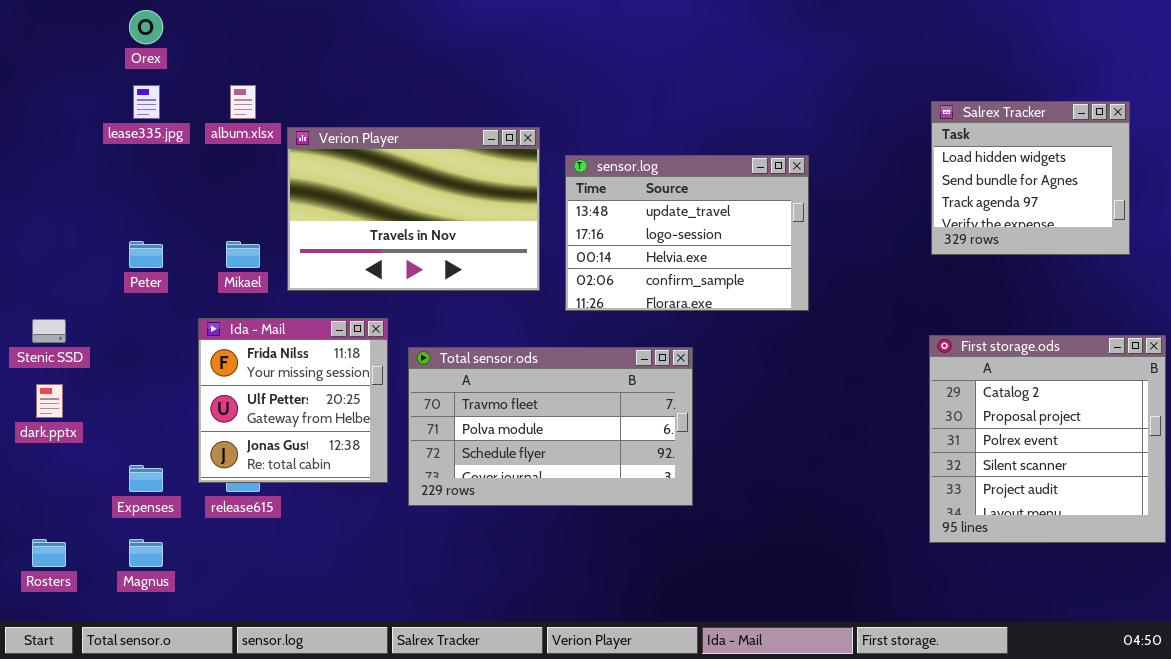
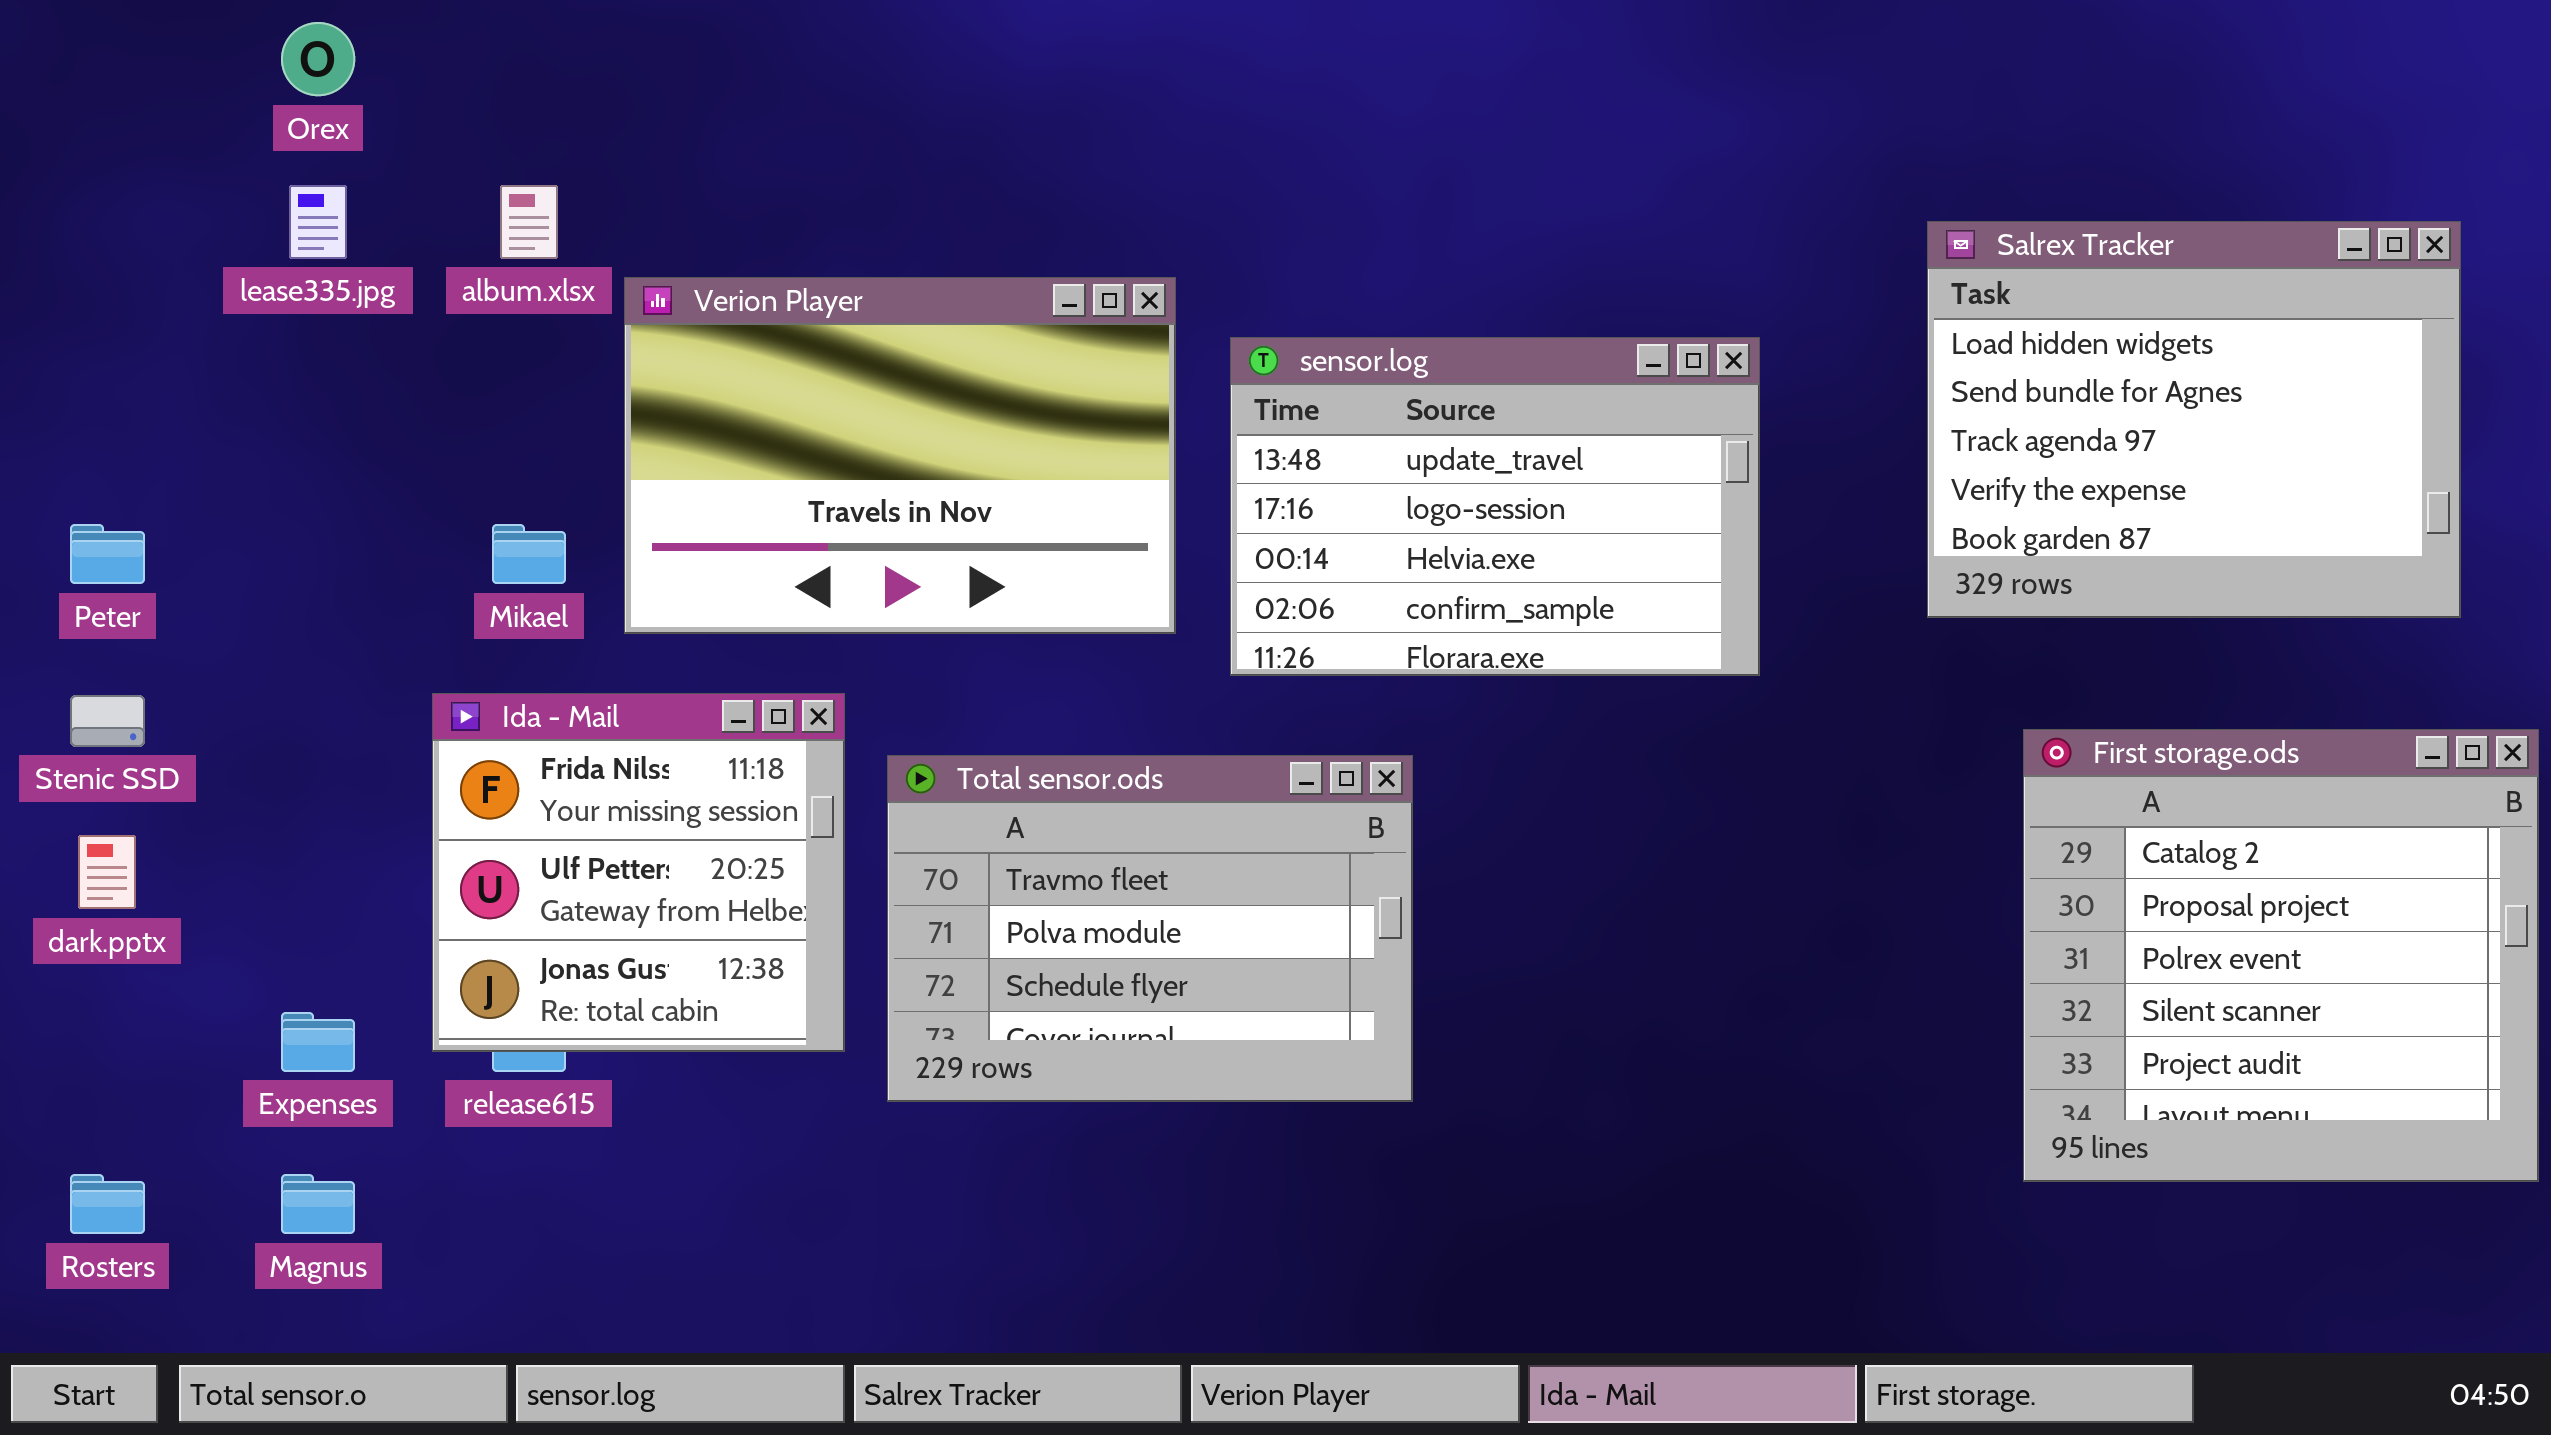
Salrex Tracker: [931,101,1130,255] -> [1927,221,2461,618], resized
Peter: [129,241,163,268] -> [70,524,145,584], moved
Total sensor.ods: [408,347,693,506] -> [887,755,1413,1102], resized

